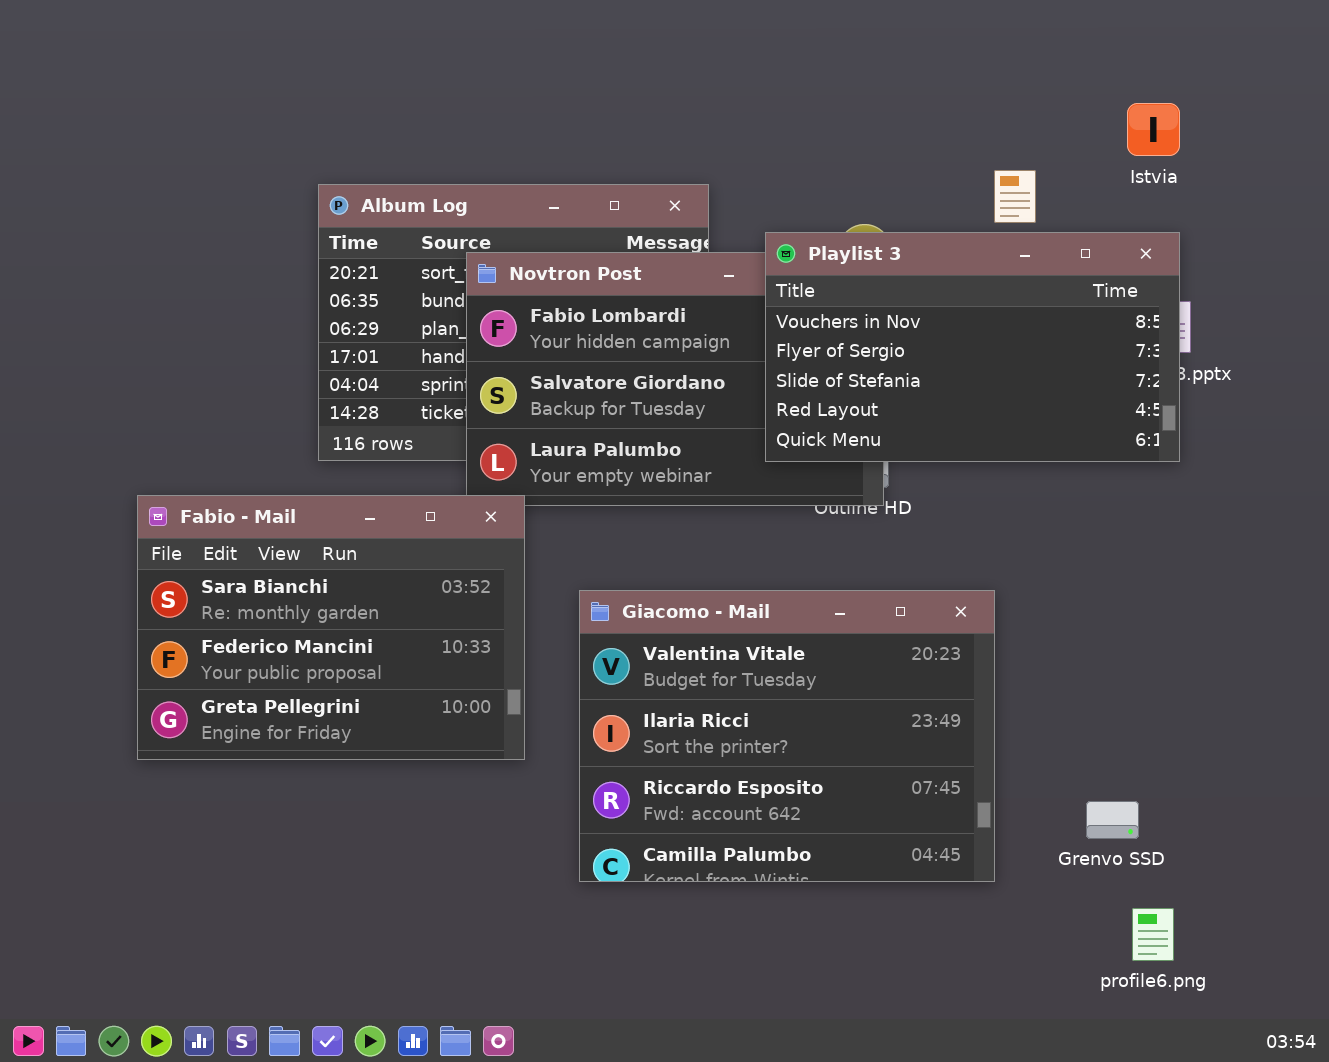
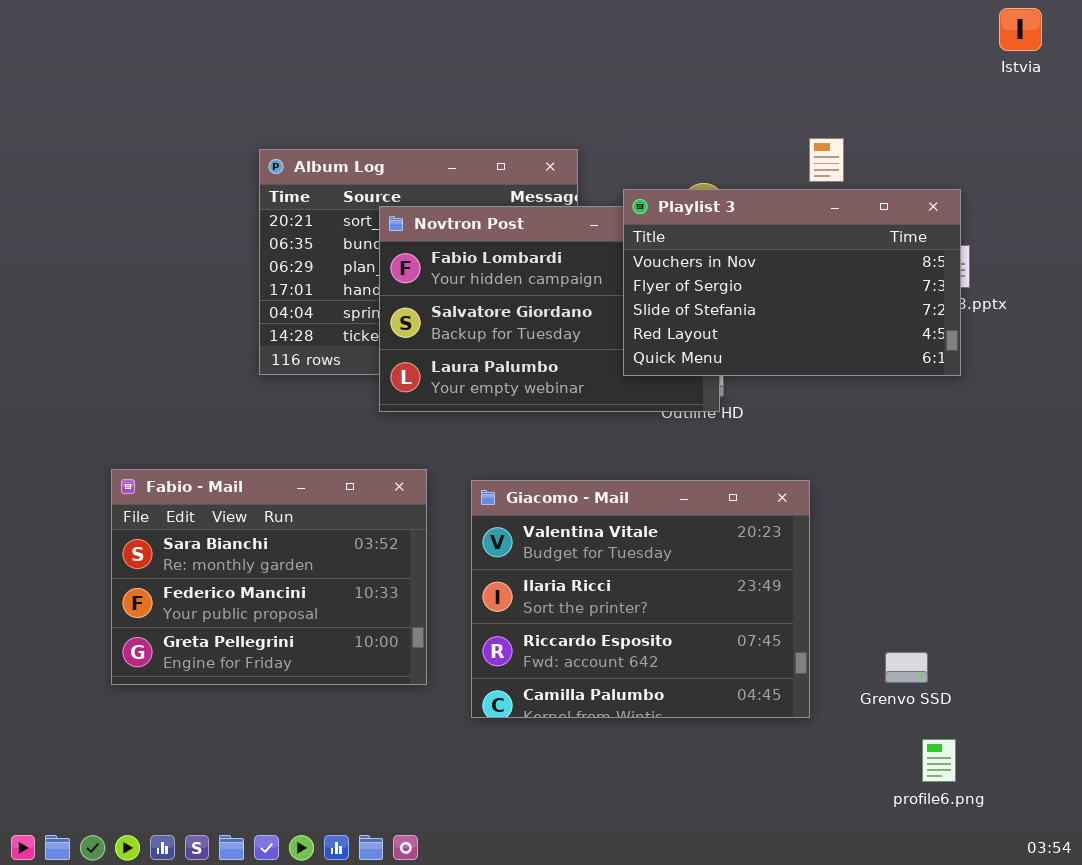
Istvia: [1127,103,1180,156] -> [999,8,1042,51], moved
Fabio - Mail: [137,495,525,760] -> [111,469,427,685], moved

